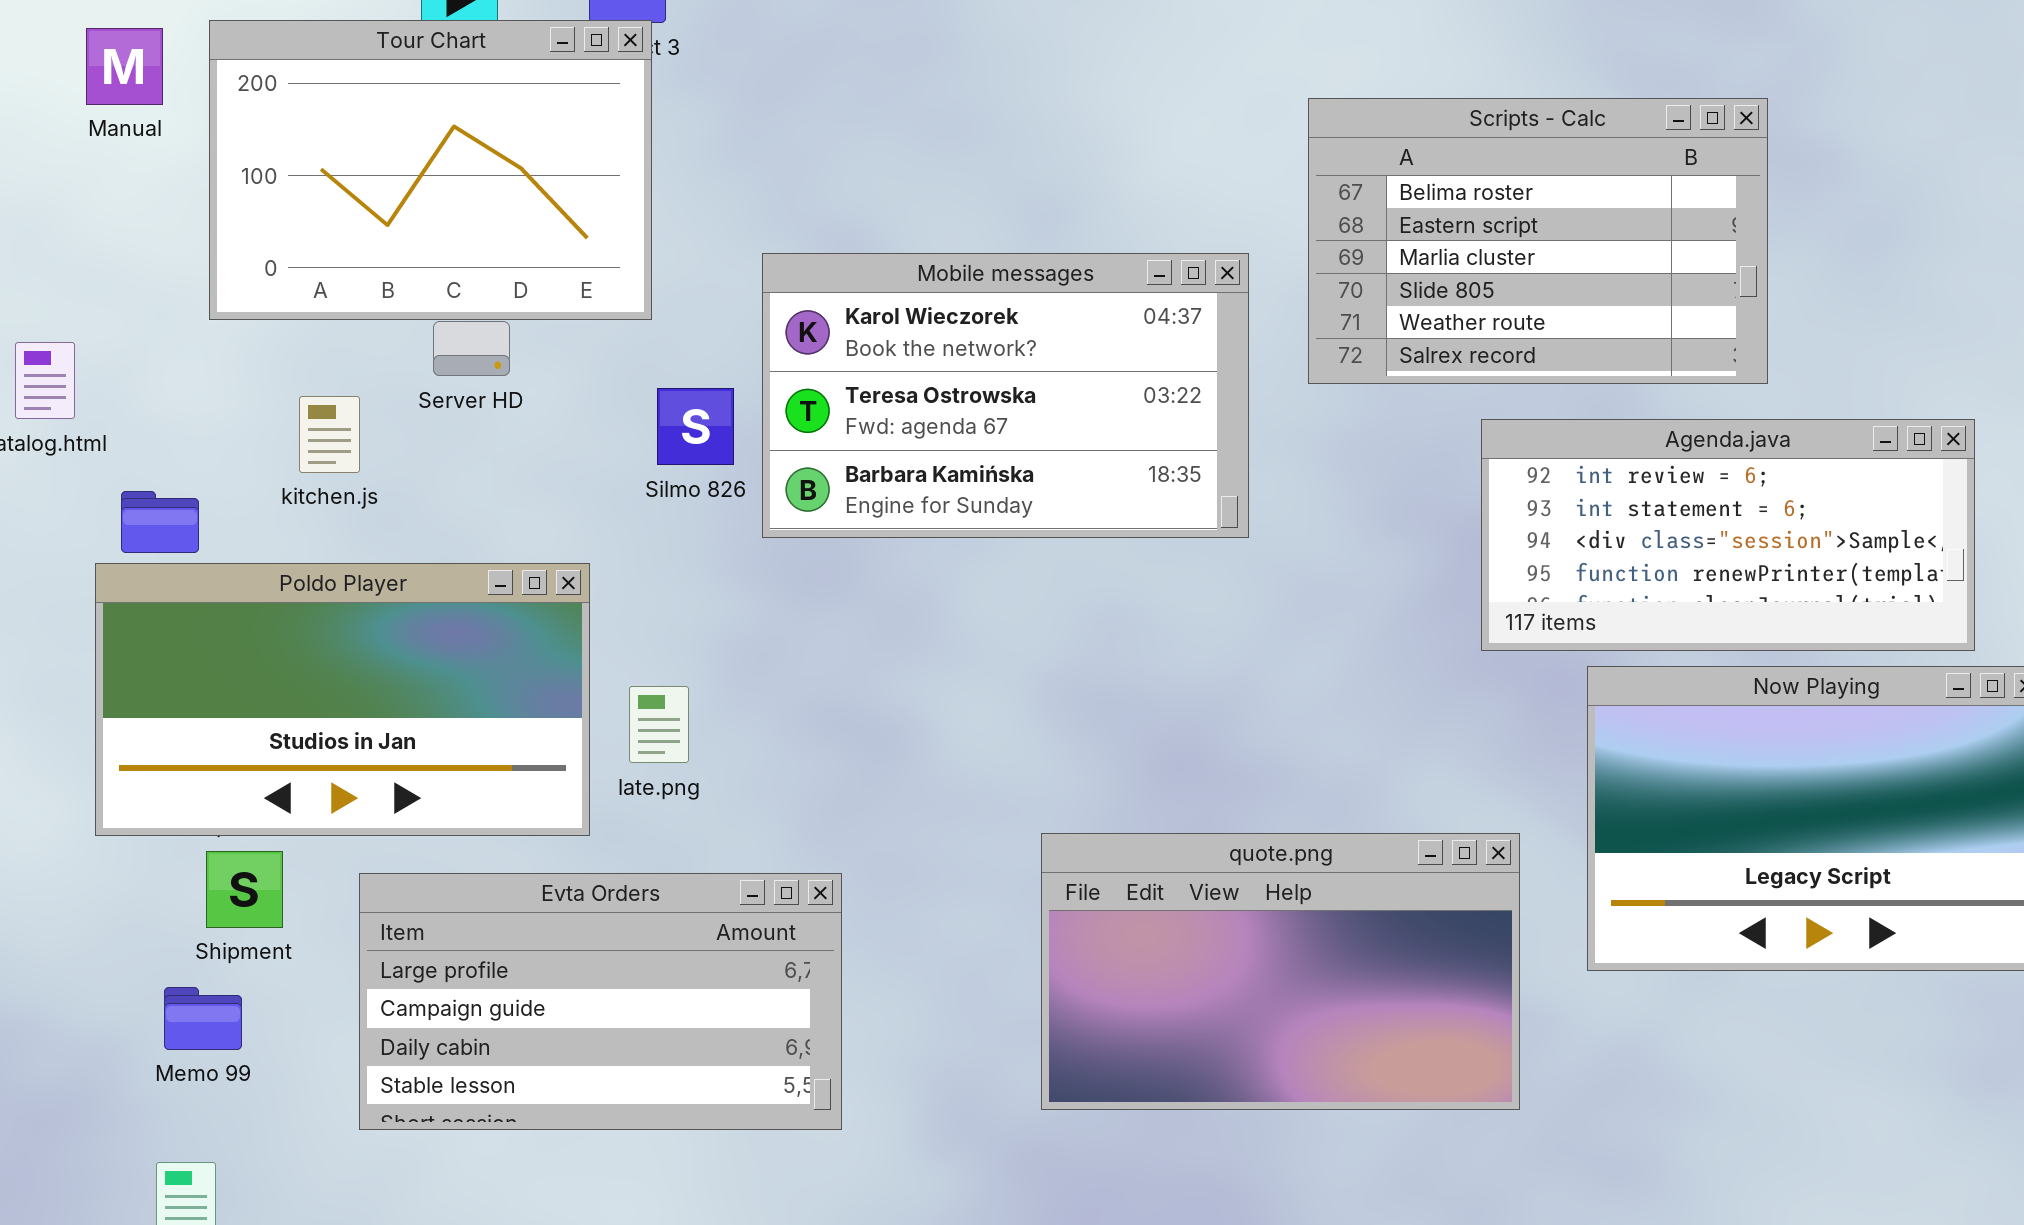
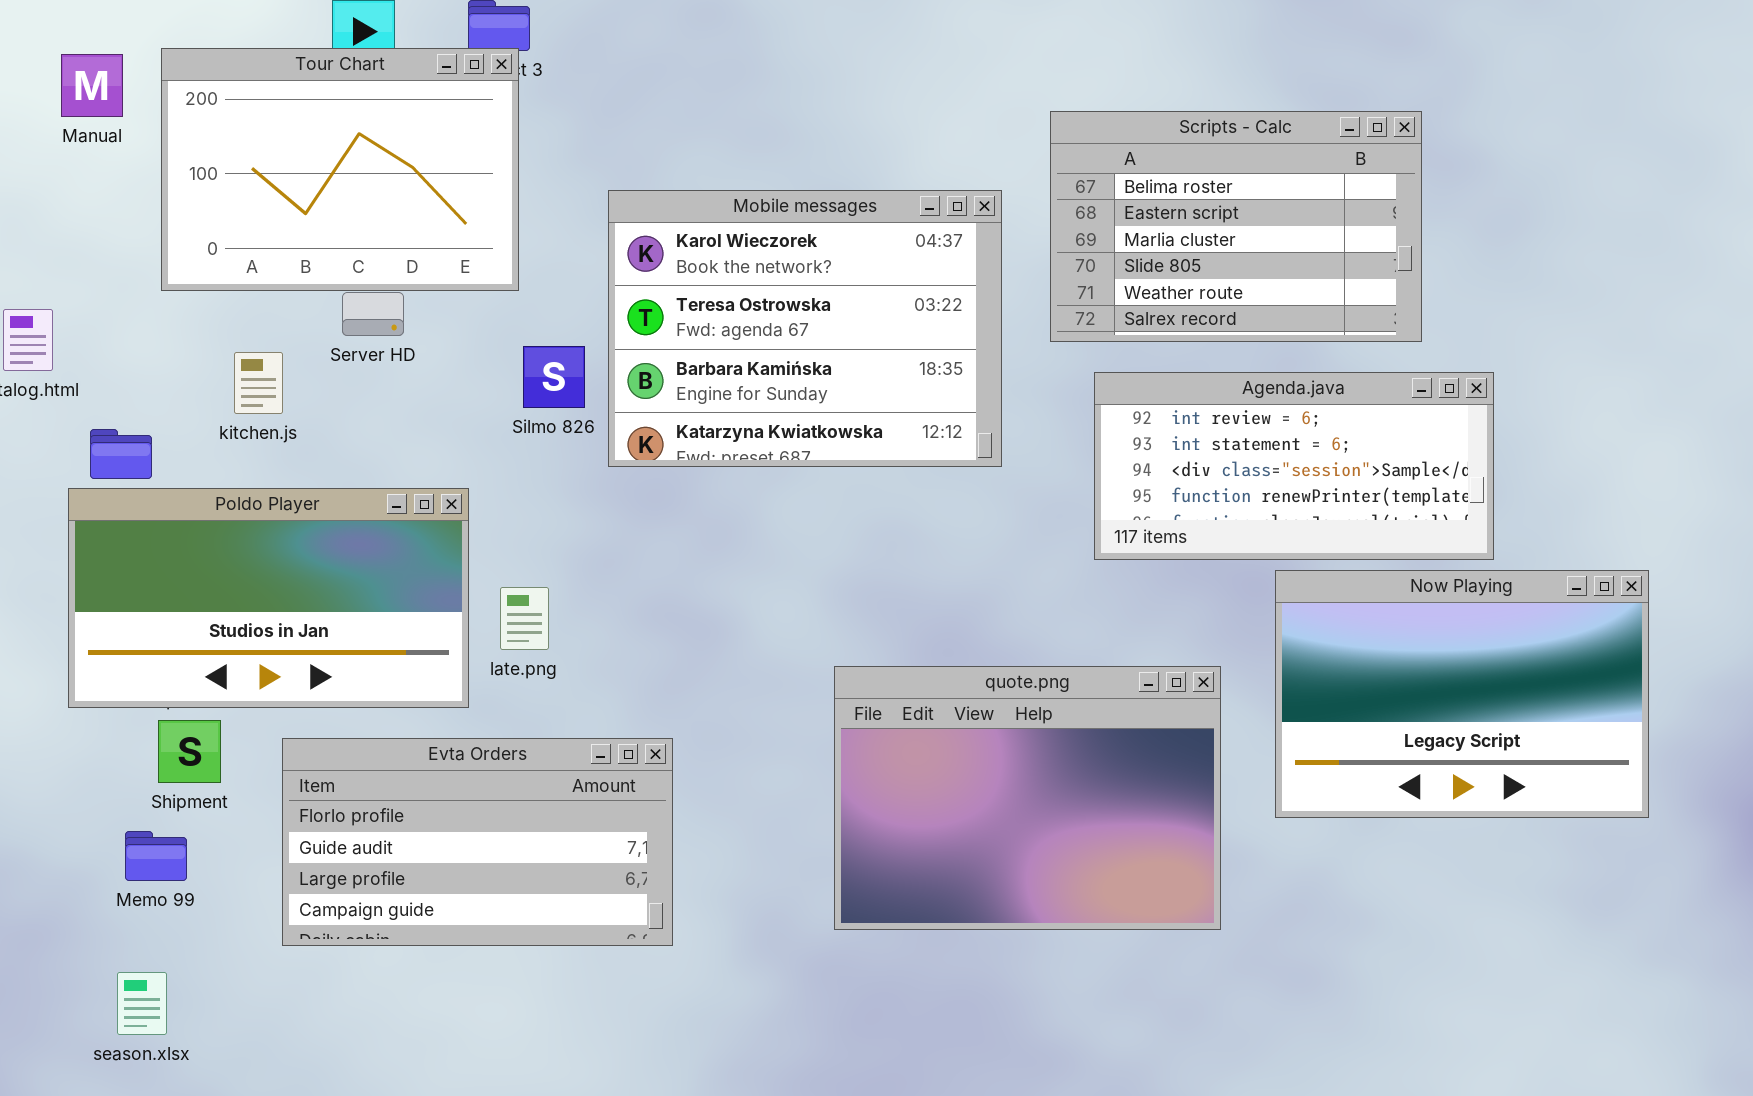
Mobile messages: [762,253,1249,538] -> [608,190,1002,467], resized
Agenda.java: [1481,419,1975,651] -> [1094,372,1494,560], moved
quote.png: [1041,833,1520,1110] -> [834,666,1221,930], resized
Evta Orders: [359,873,842,1130] -> [282,738,673,946], scrolled up 2 rows

